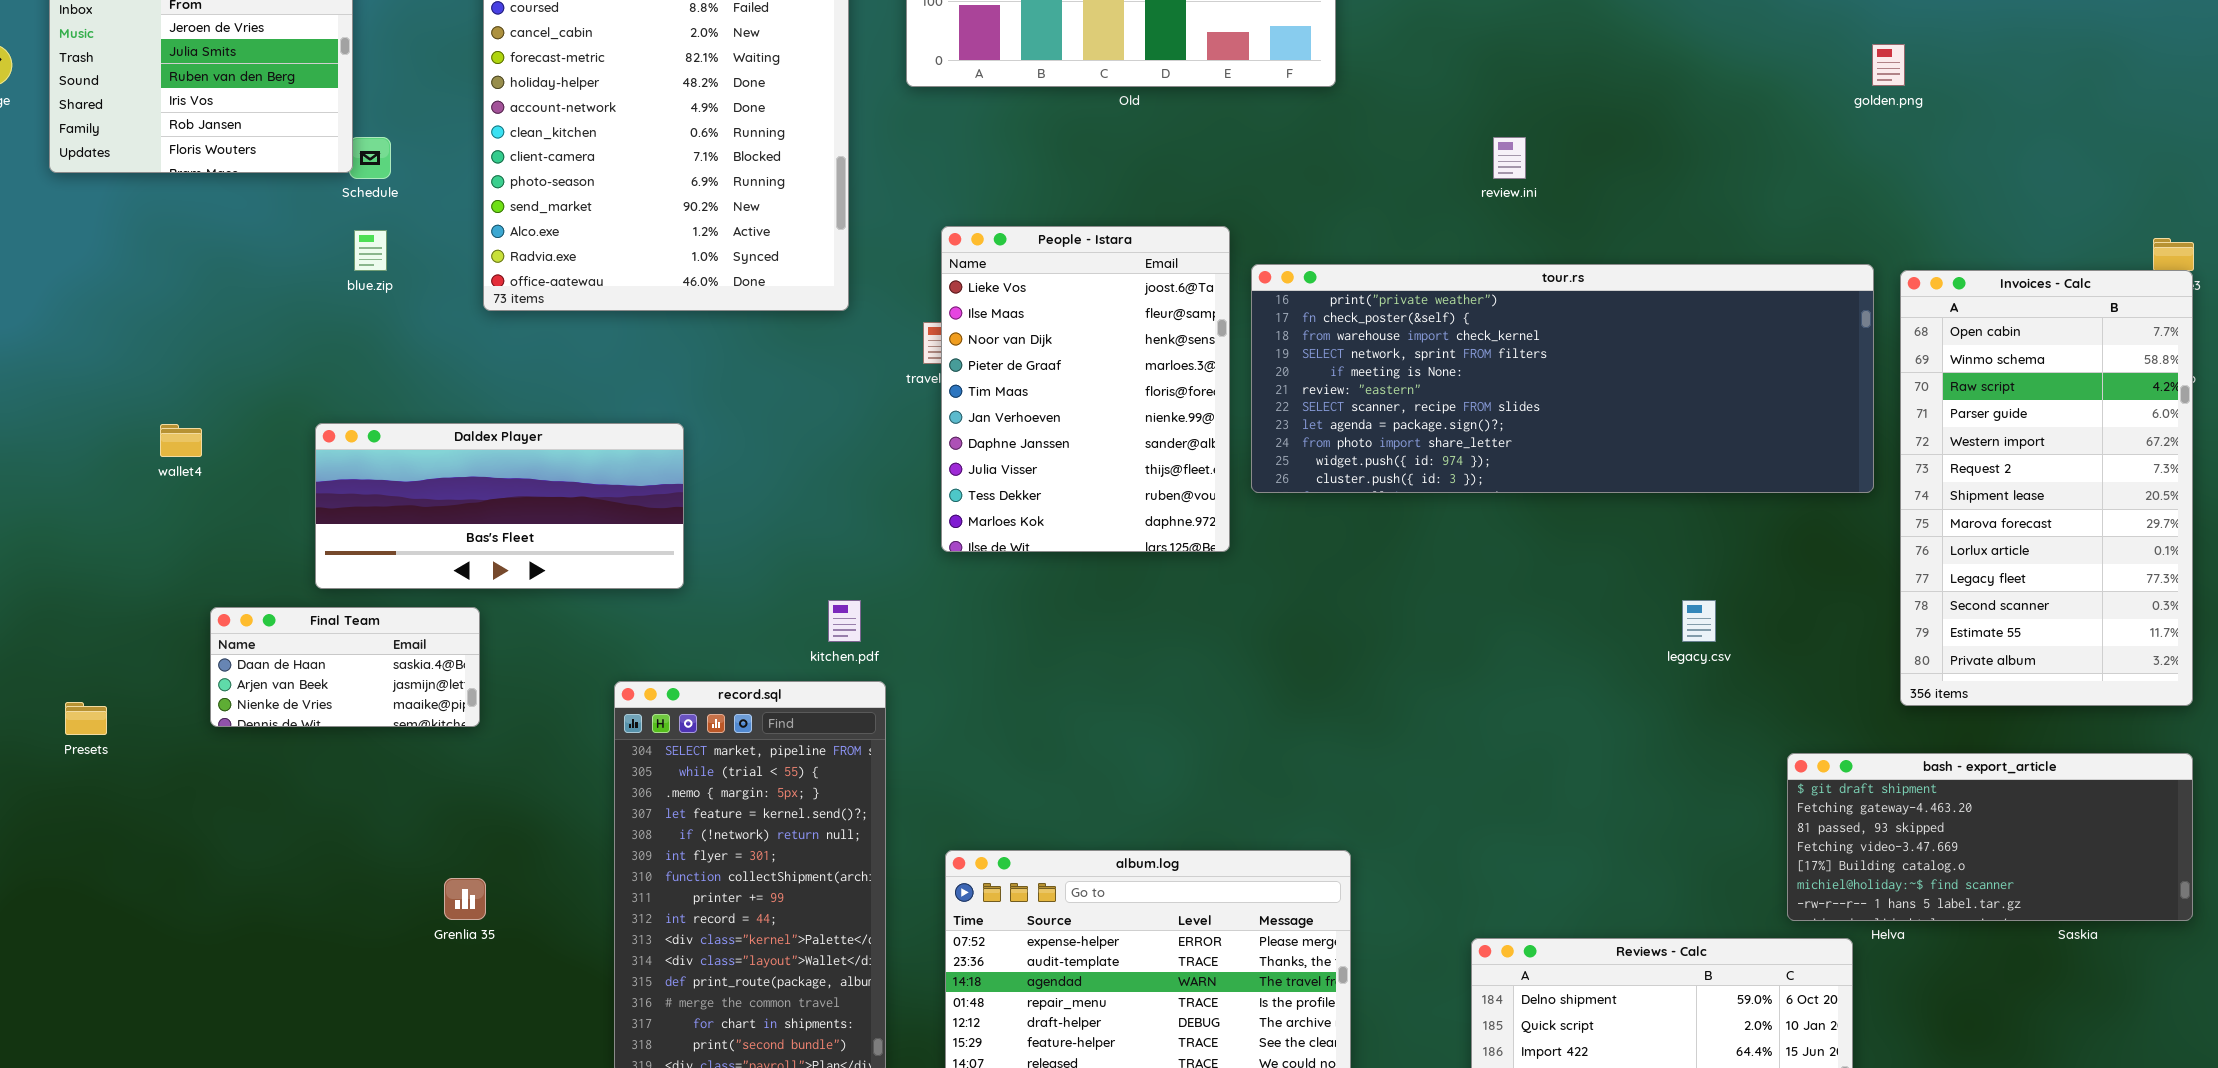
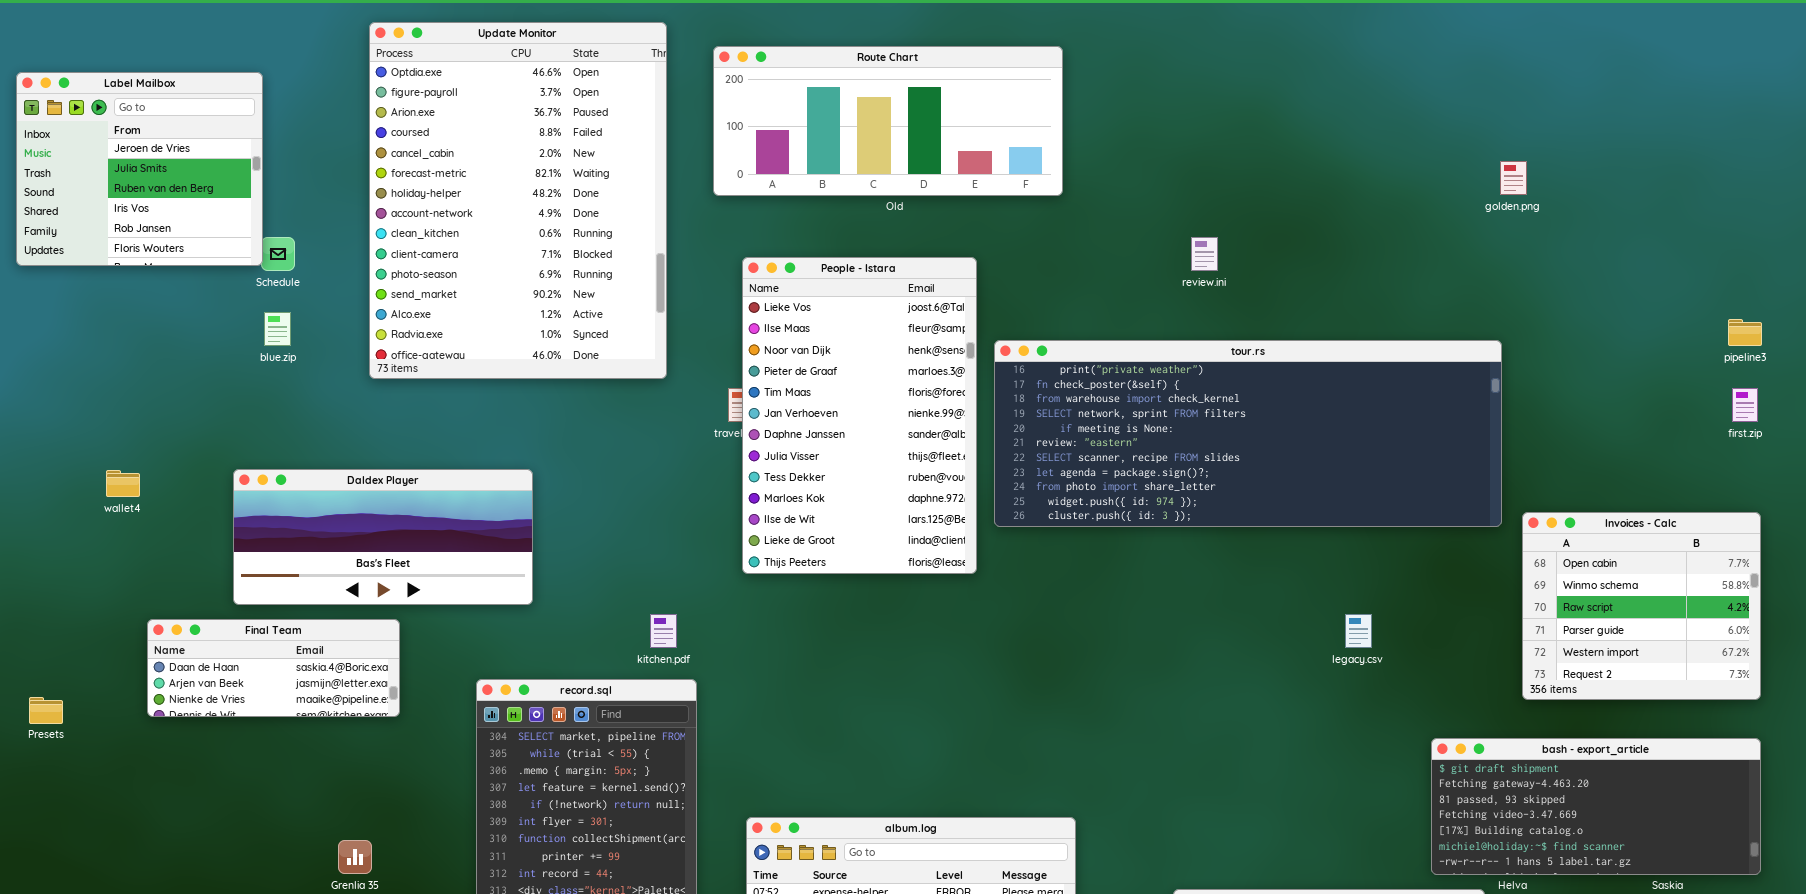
People - Istara: [941,226,1230,552] -> [742,257,977,574], resized
Invoices - Calc: [1900,270,2193,706] -> [1522,512,1761,700], resized
Final Team: [210,607,480,727] -> [147,619,400,717], resized

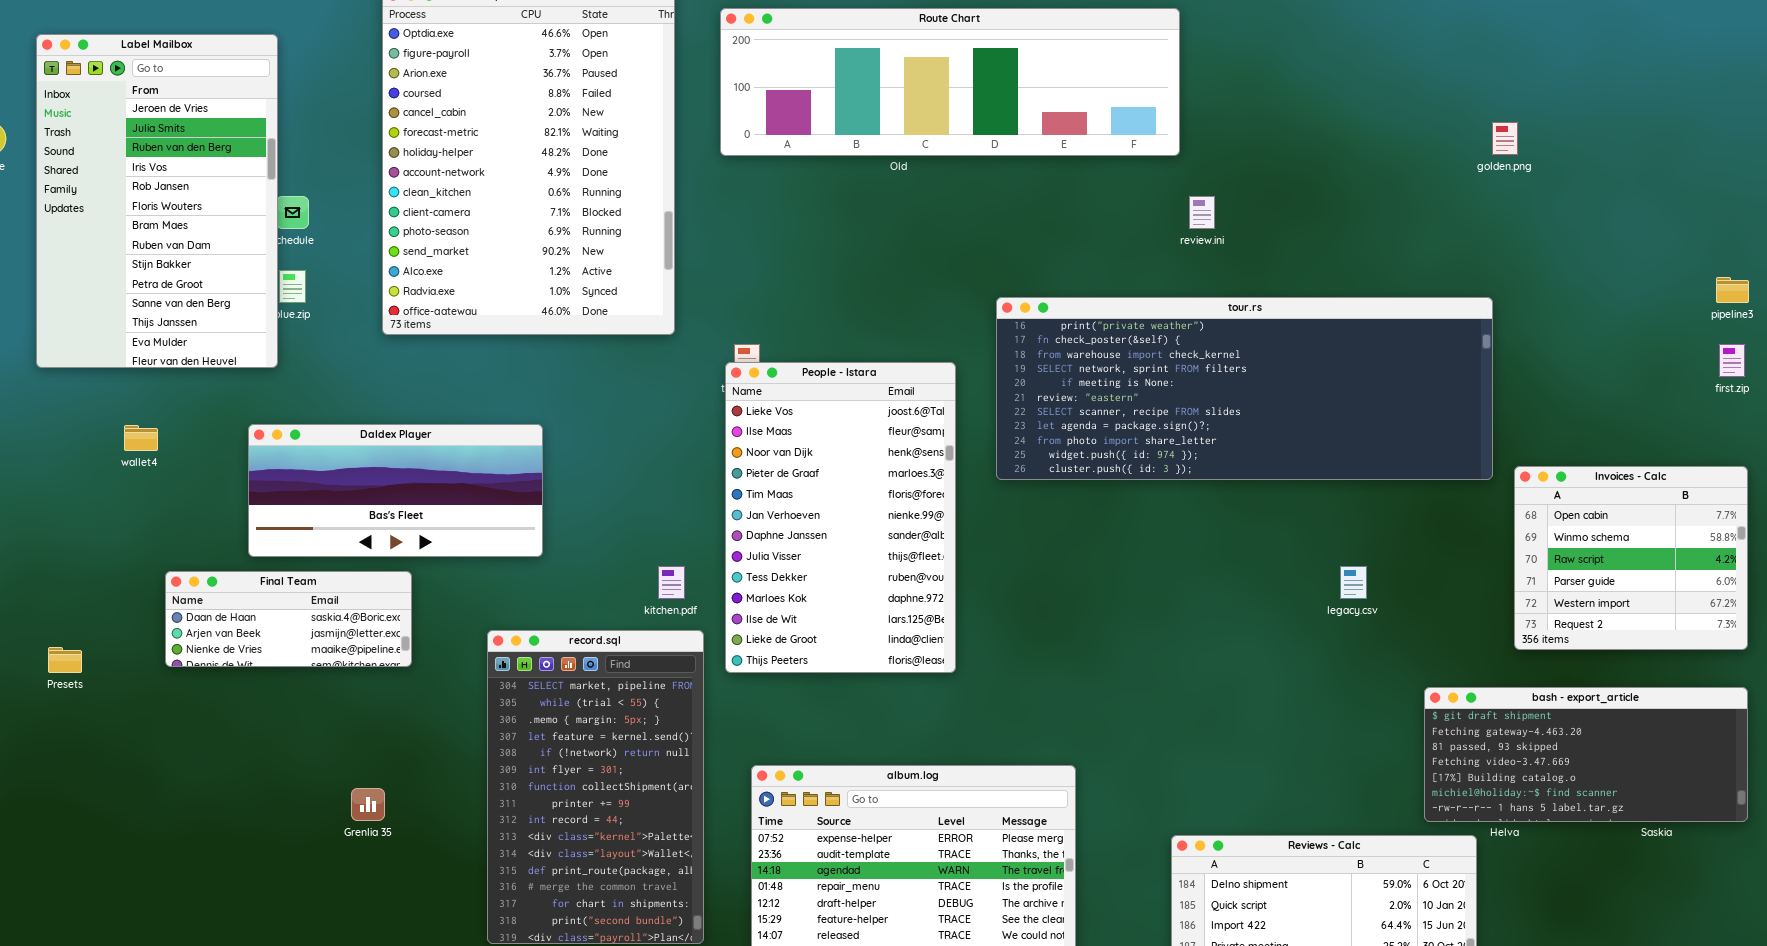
Route Chart: [713,46,1063,196] -> [720,8,1180,156], resized
Label Mailbox: [16,72,263,266] -> [36,34,278,368], resized
People - Istara: [742,257,977,574] -> [725,362,956,673], moved

